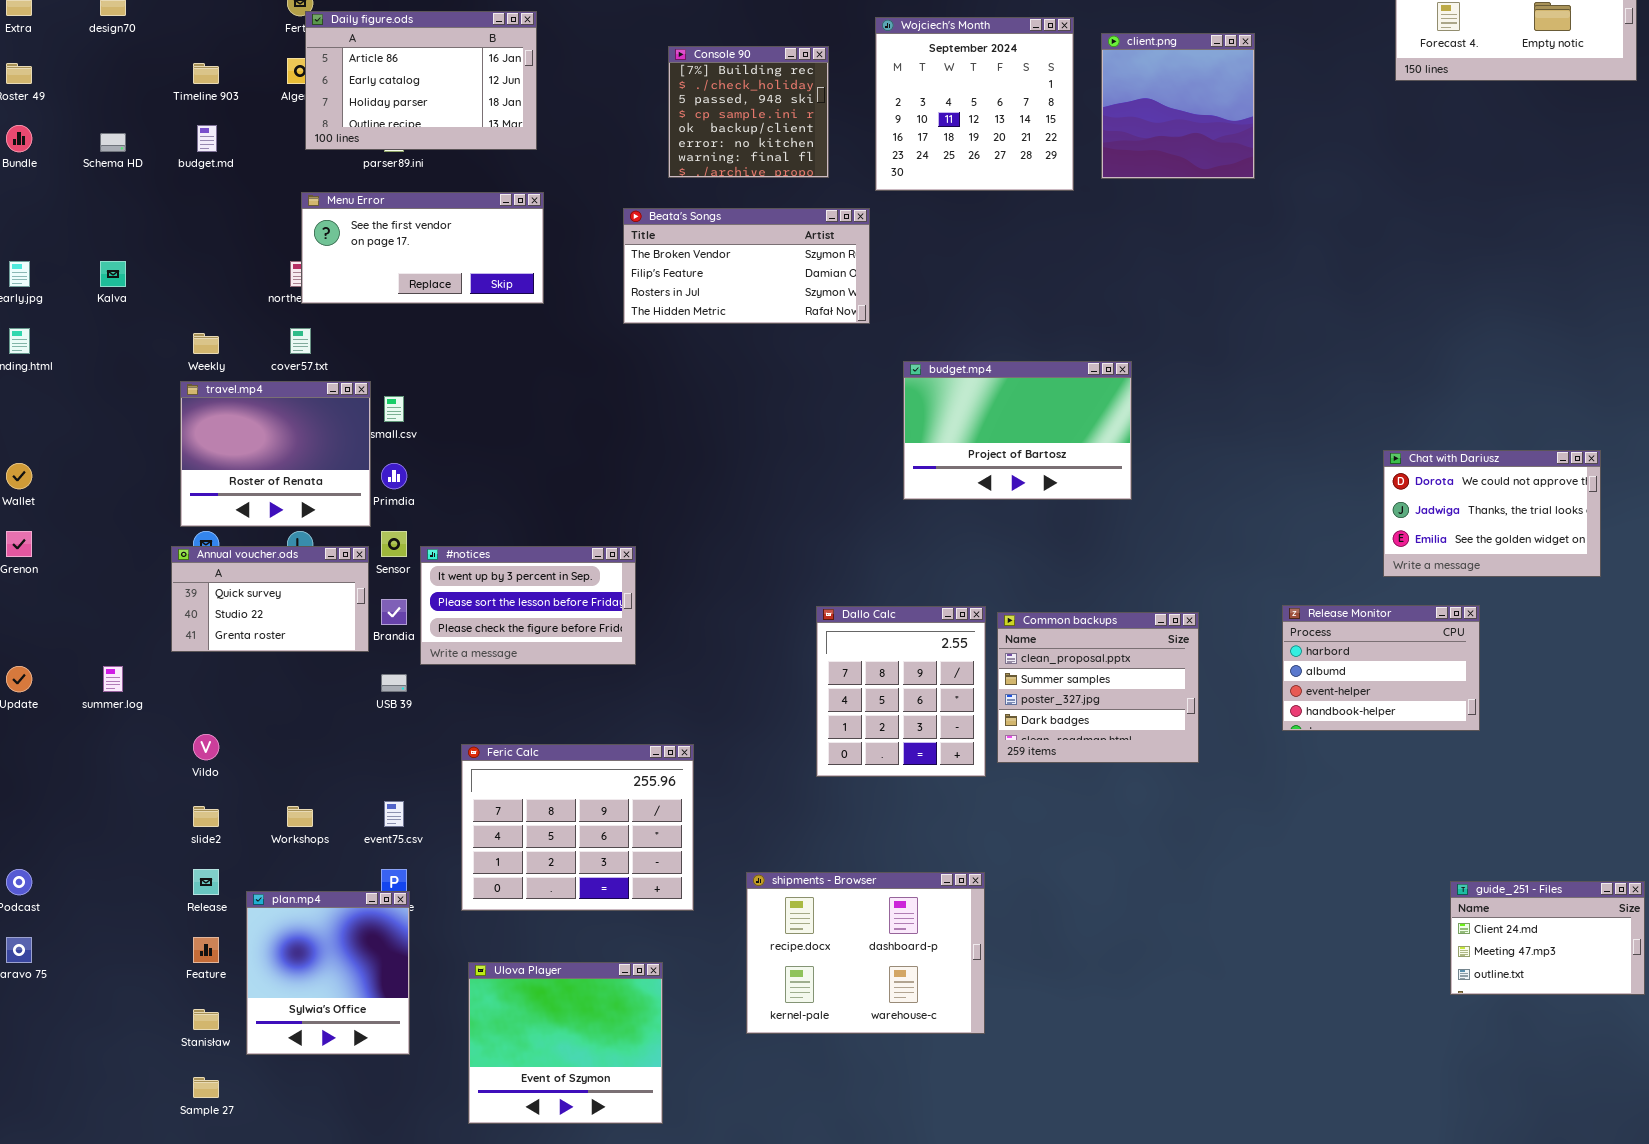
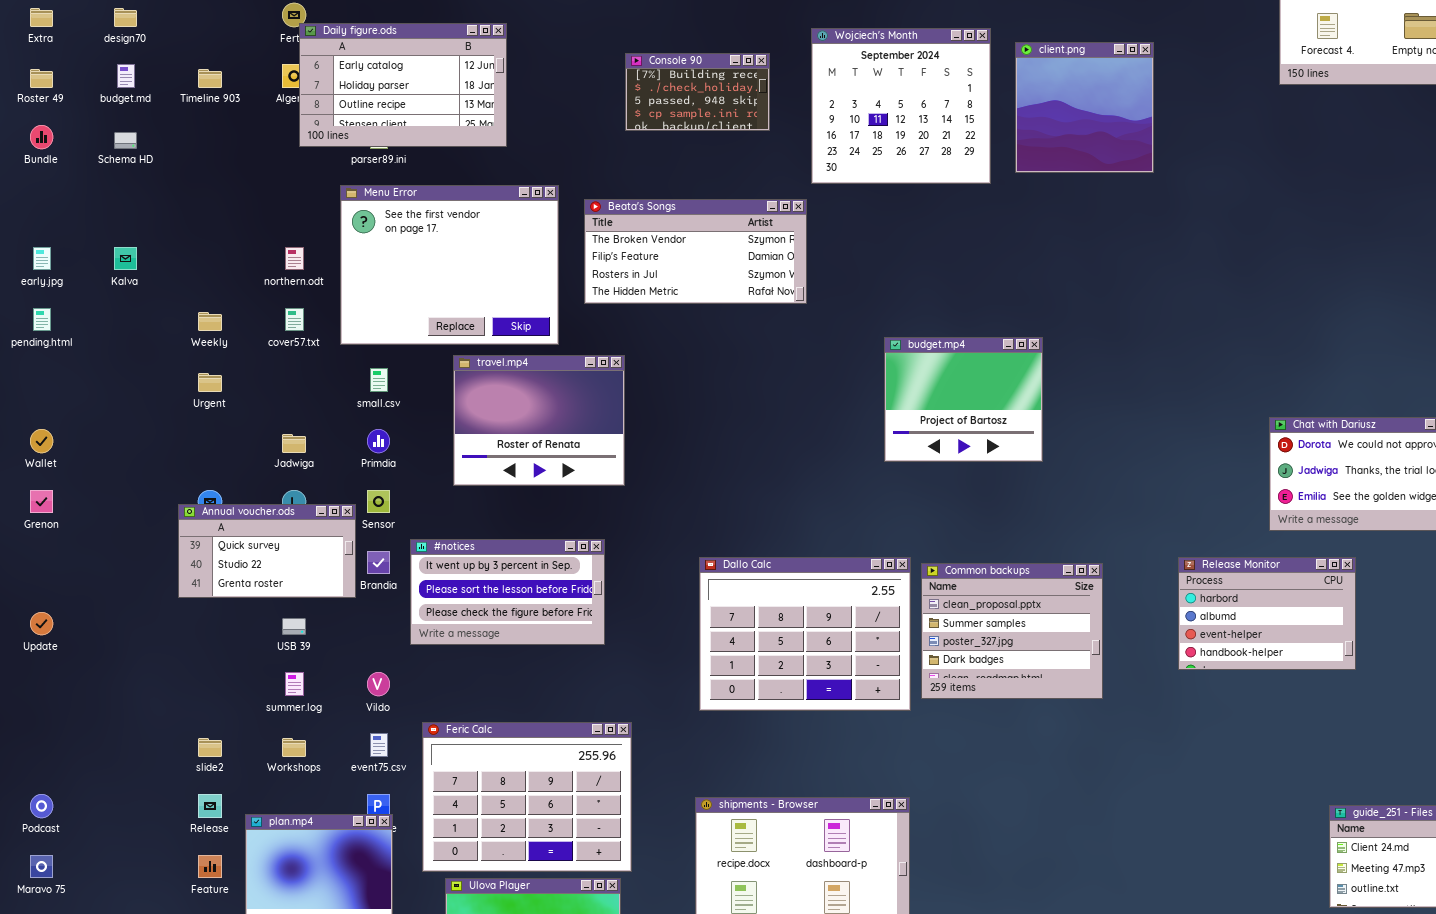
Daily figure.ods: [305,11,537,150] -> [299,23,507,147], scrolled down 1 row
Console 90: [668,46,829,178] -> [625,53,770,131], resized
budget.md: [197,125,217,152] -> [117,64,135,88], moved
Menu Error: [301,192,544,304] -> [340,185,559,345], moved, resized
budget.mp4: [903,361,1132,500] -> [884,337,1043,462], resized
travel.mp4: [180,381,371,527] -> [453,355,625,486], moved
#notices: [420,546,636,665] -> [410,539,605,645], moved
Dallo Calc: [816,606,986,777] -> [699,557,911,711], resized
summer.log: [103,666,123,692] -> [285,672,304,696], moved
USB 39: [381,674,407,692] -> [282,618,306,635], moved
Vildo: [193,734,219,760] -> [367,672,390,696], moved
Feric Calc: [461,744,694,911] -> [422,722,632,872], moved

